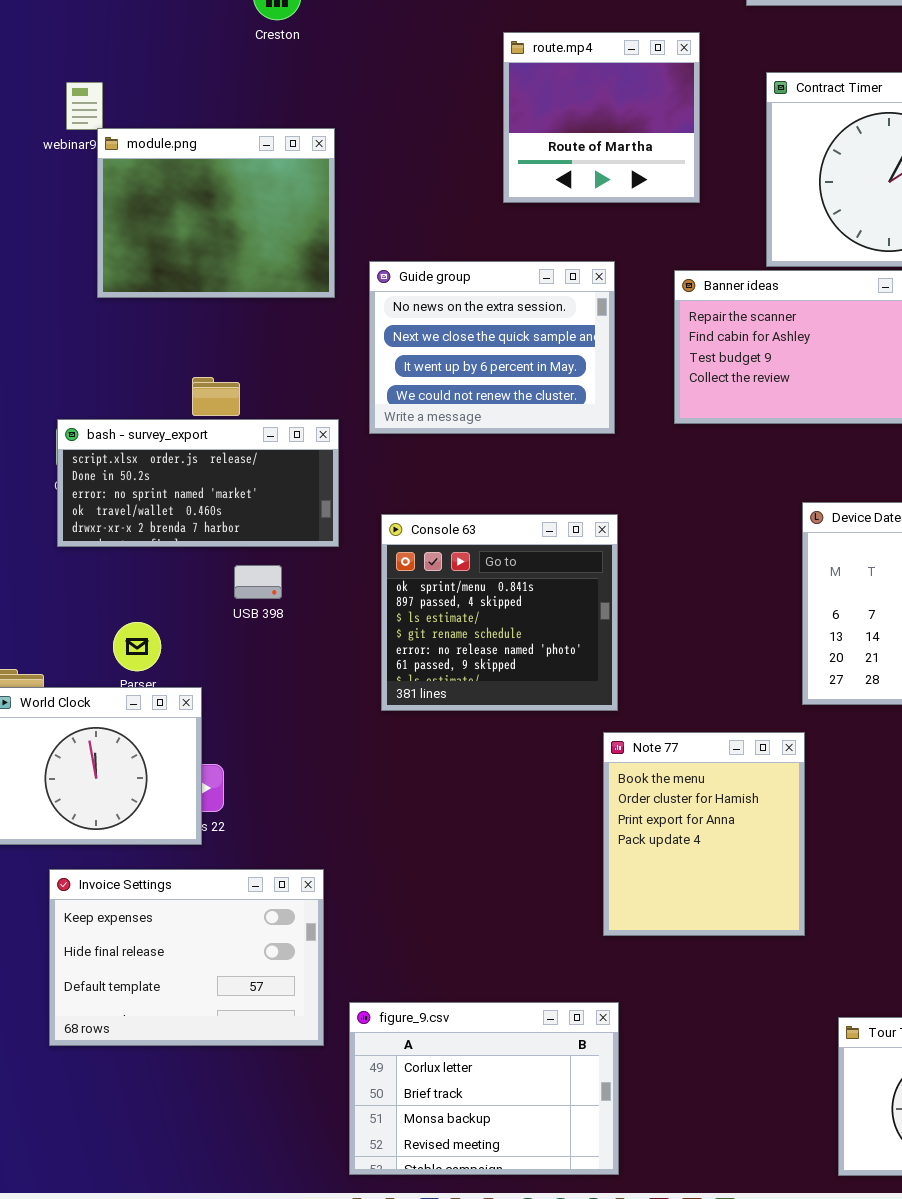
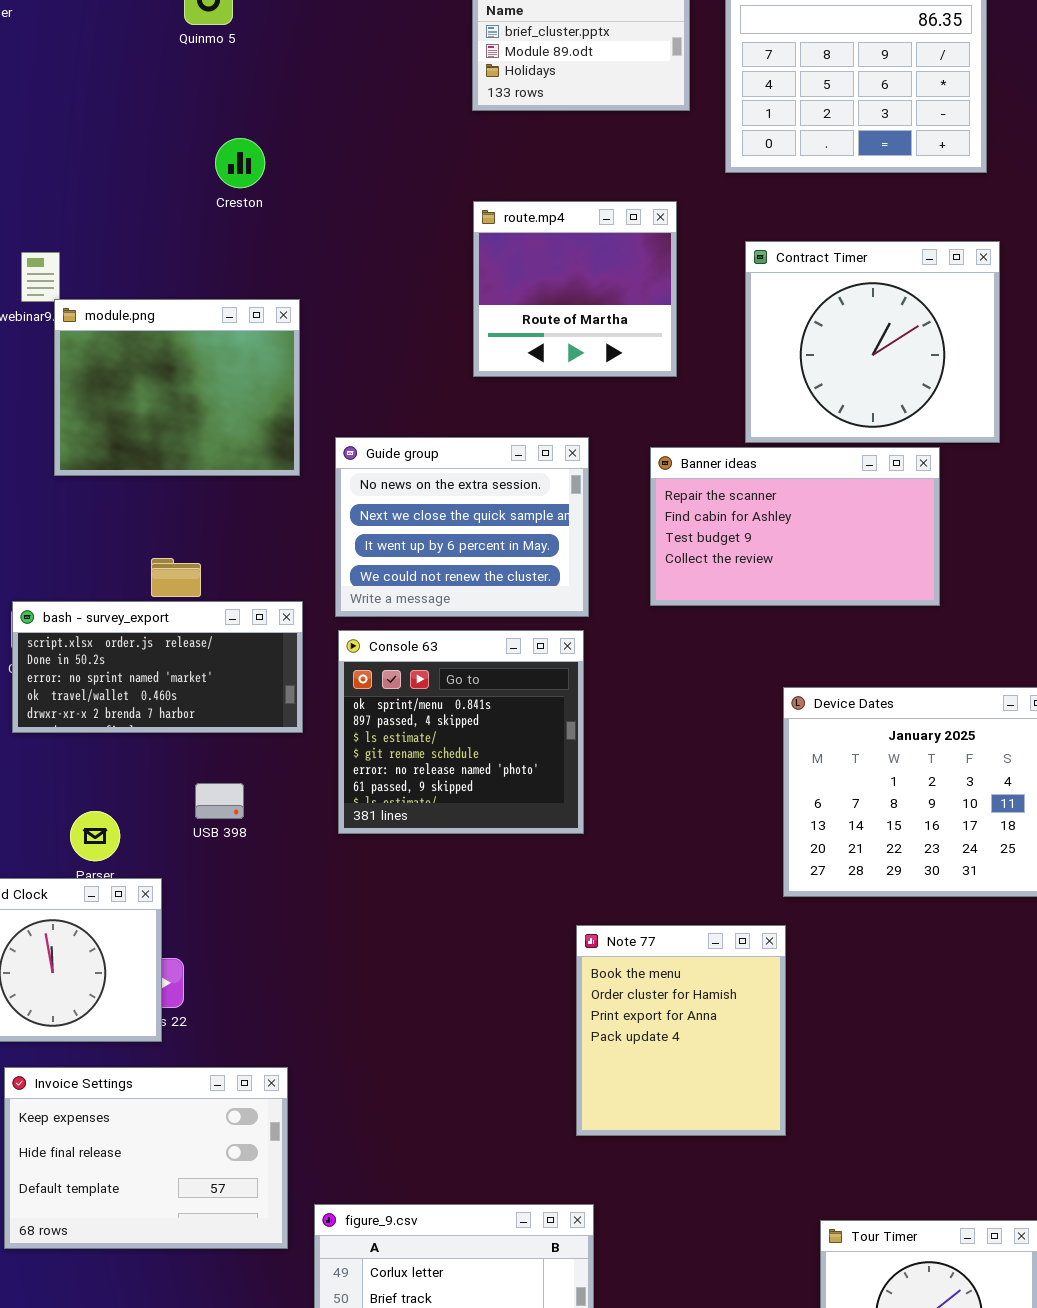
Console 63: [381,514,618,711] -> [338,630,584,834], moved
USB 398: [234,565,282,599] -> [195,783,244,819], moved

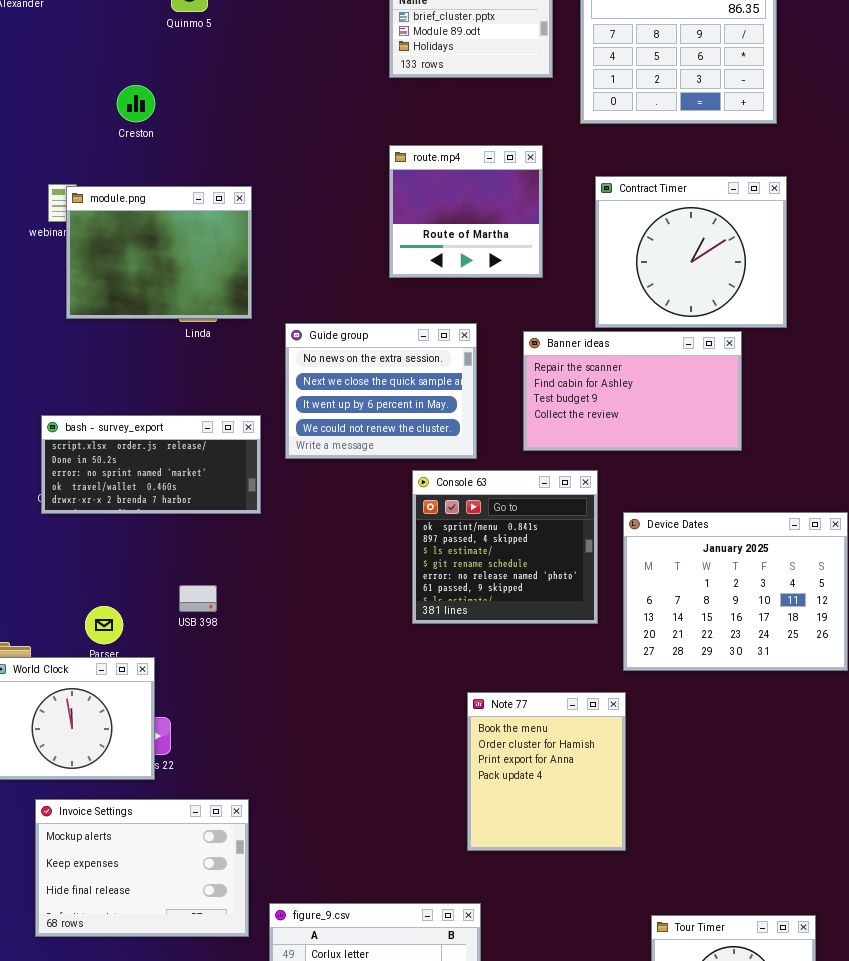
Creston: [215,138,265,188] -> [117,85,155,122], moved
module.png: [54,299,300,476] -> [66,186,252,319], moved
bash - survey_export: [12,601,303,733] -> [41,415,261,514], moved
Console 63: [338,630,584,834] -> [412,470,598,624], moved
Invoice Settings: [4,1067,288,1249] -> [35,799,249,937], scrolled up 1 row

